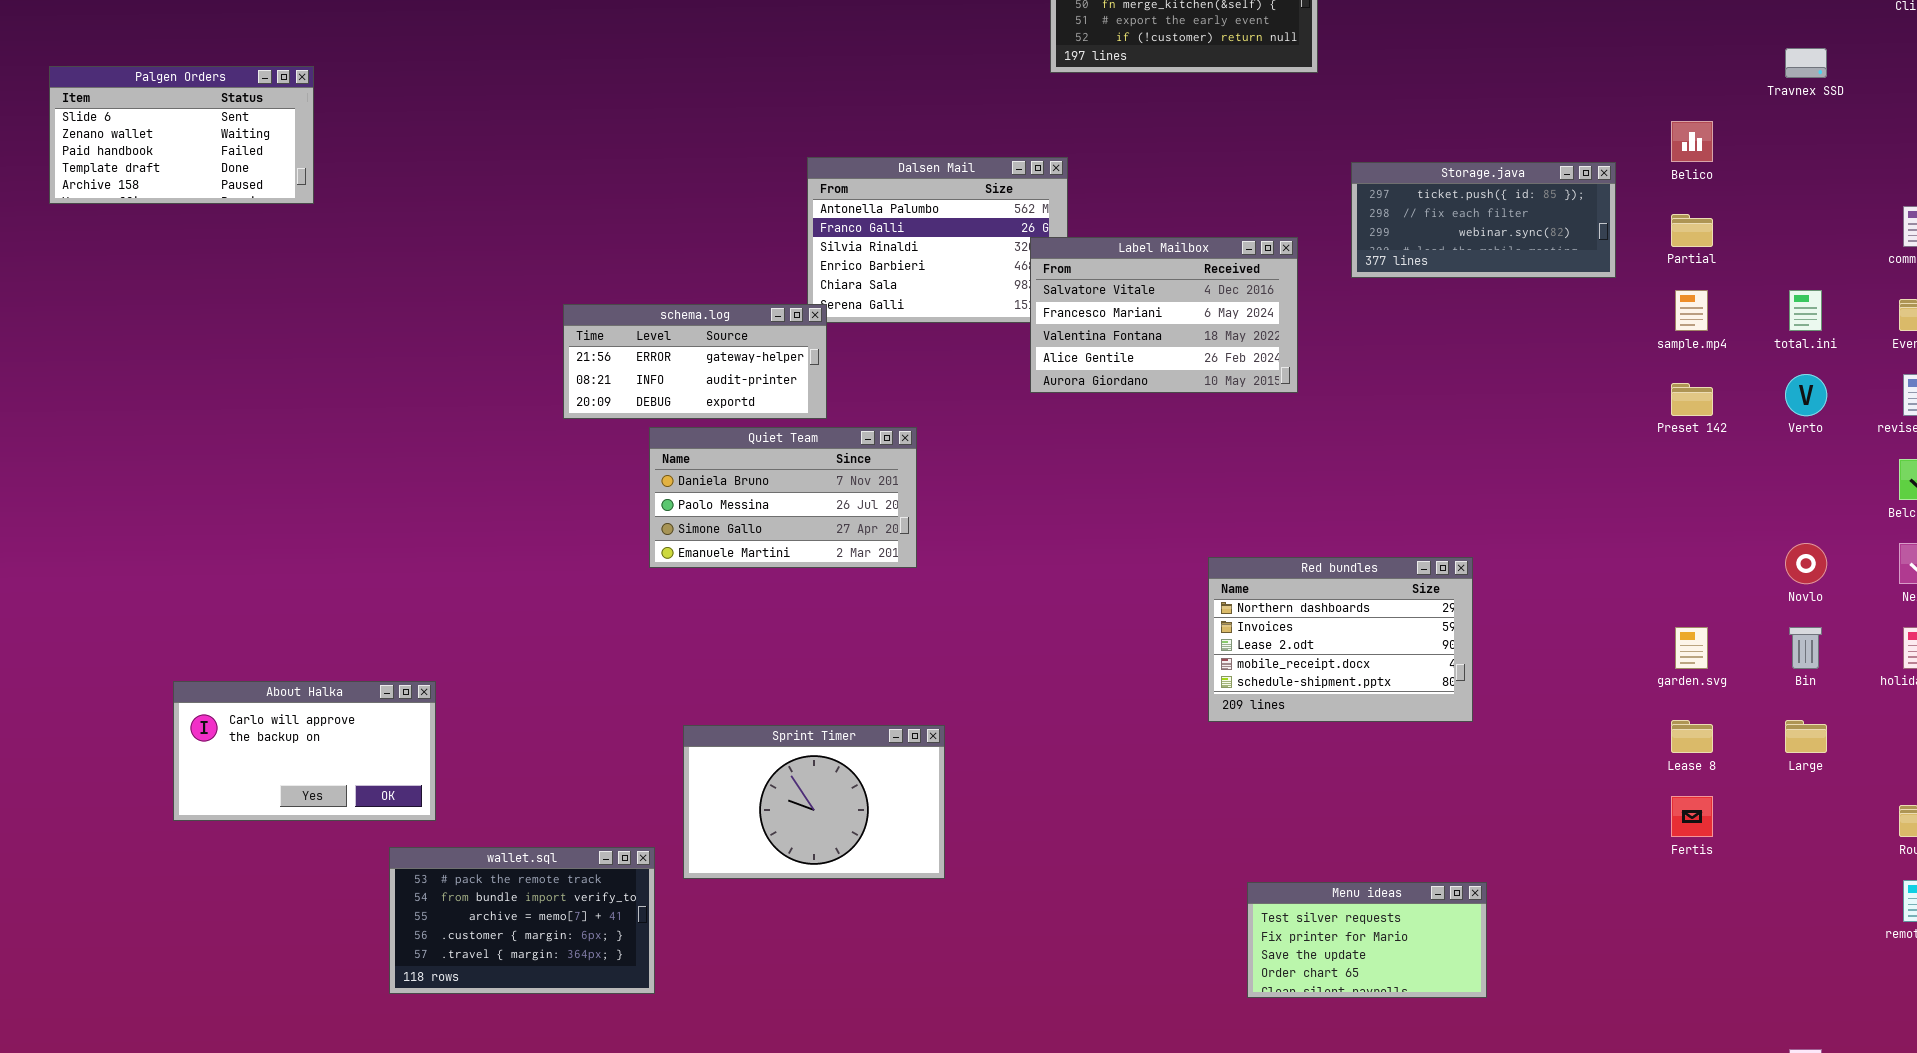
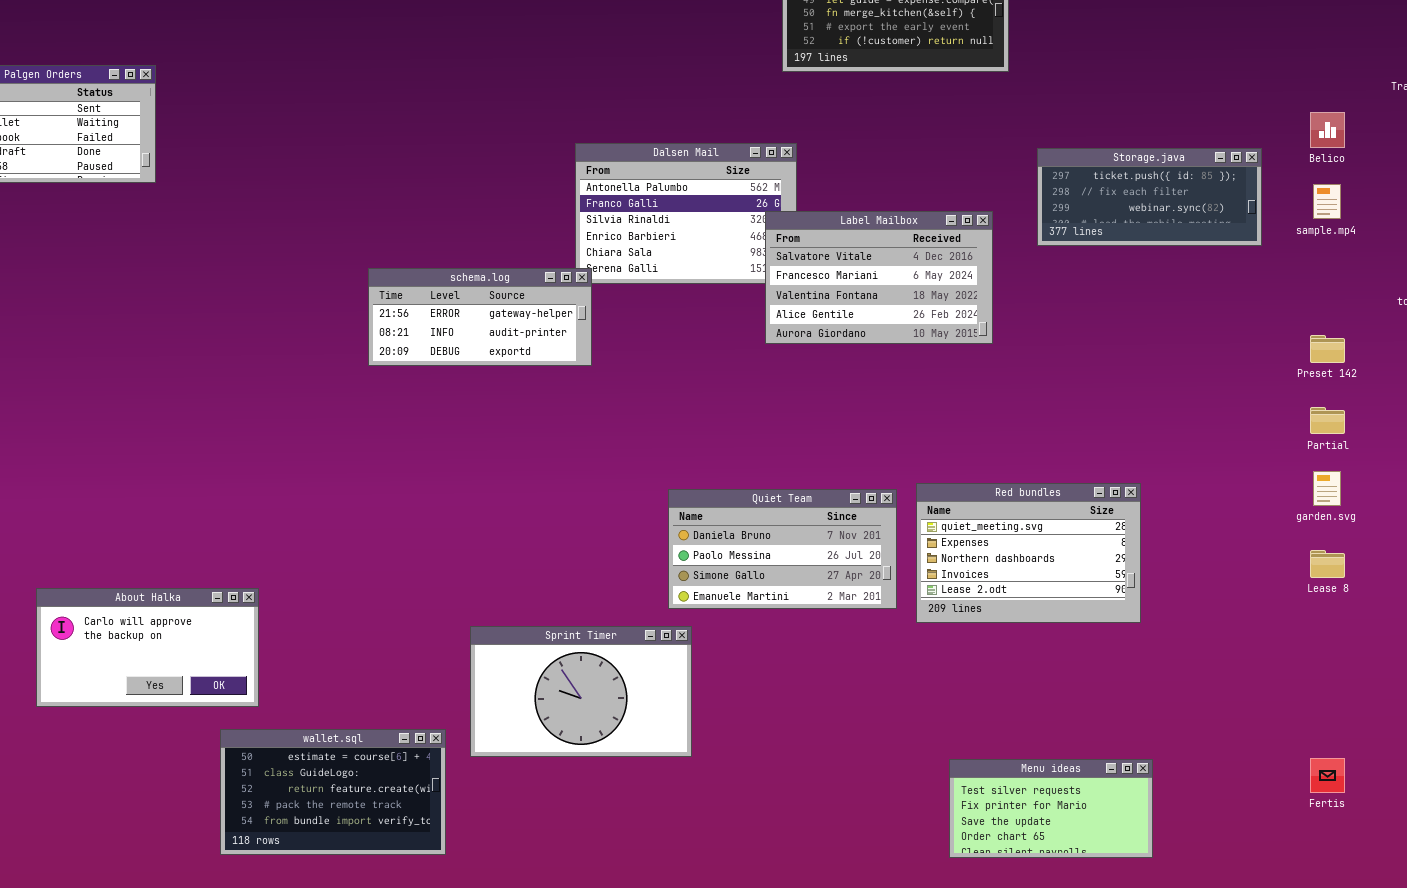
Partial: [1671,214,1713,247] -> [1310,407,1345,434], moved
sample.mp4: [1675,290,1708,331] -> [1313,184,1341,219], moved
Quiet Team: [649,427,917,568] -> [668,489,897,609], moved
Red bundles: [1208,557,1473,722] -> [916,483,1141,623], scrolled up 2 rows
garden.svg: [1675,627,1708,669] -> [1313,471,1341,506], moved
Lease 8: [1671,720,1713,753] -> [1310,550,1345,578], moved
Fertis: [1671,796,1713,837] -> [1310,758,1345,793], moved
wallet.sql: [389,847,655,994] -> [220,729,446,855], scrolled up 3 rows

